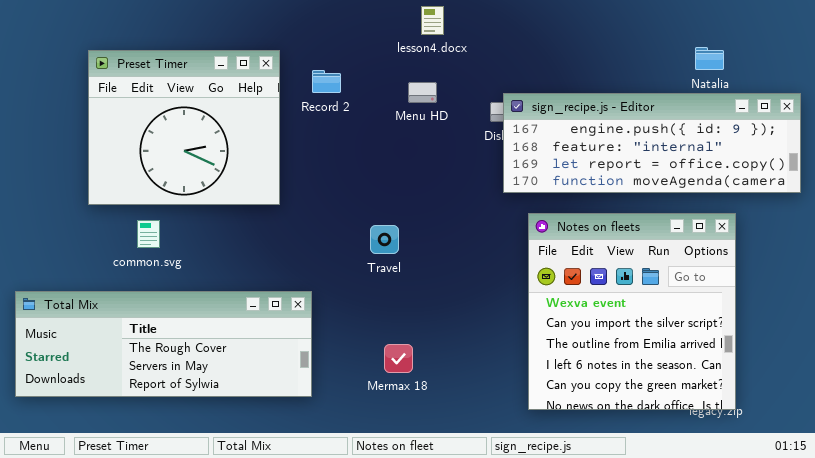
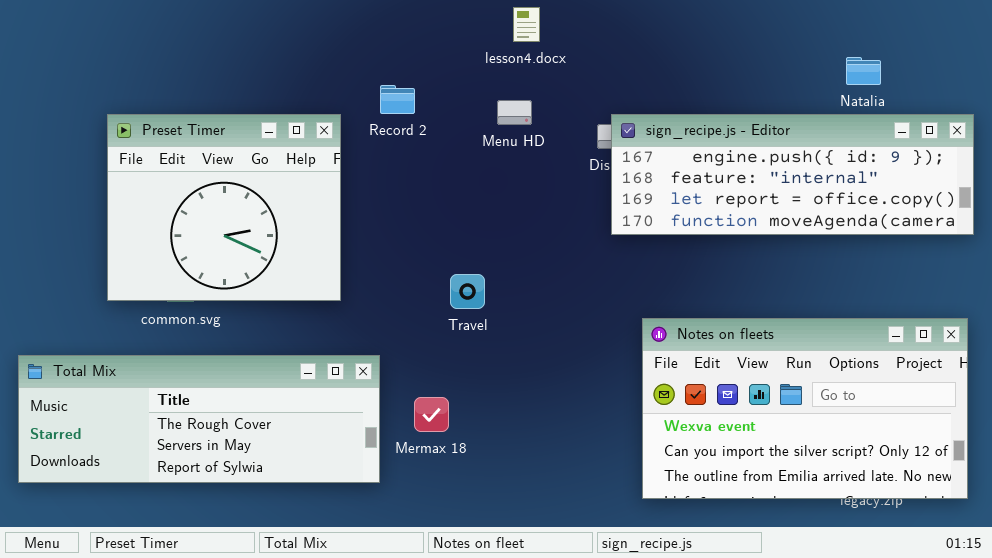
Preset Timer: [88,50,280,205] -> [107,114,341,301], moved
Notes on fleets: [528,213,736,410] -> [642,318,968,499], resized
Mermax 18: [384,344,413,373] -> [414,397,449,432], moved

